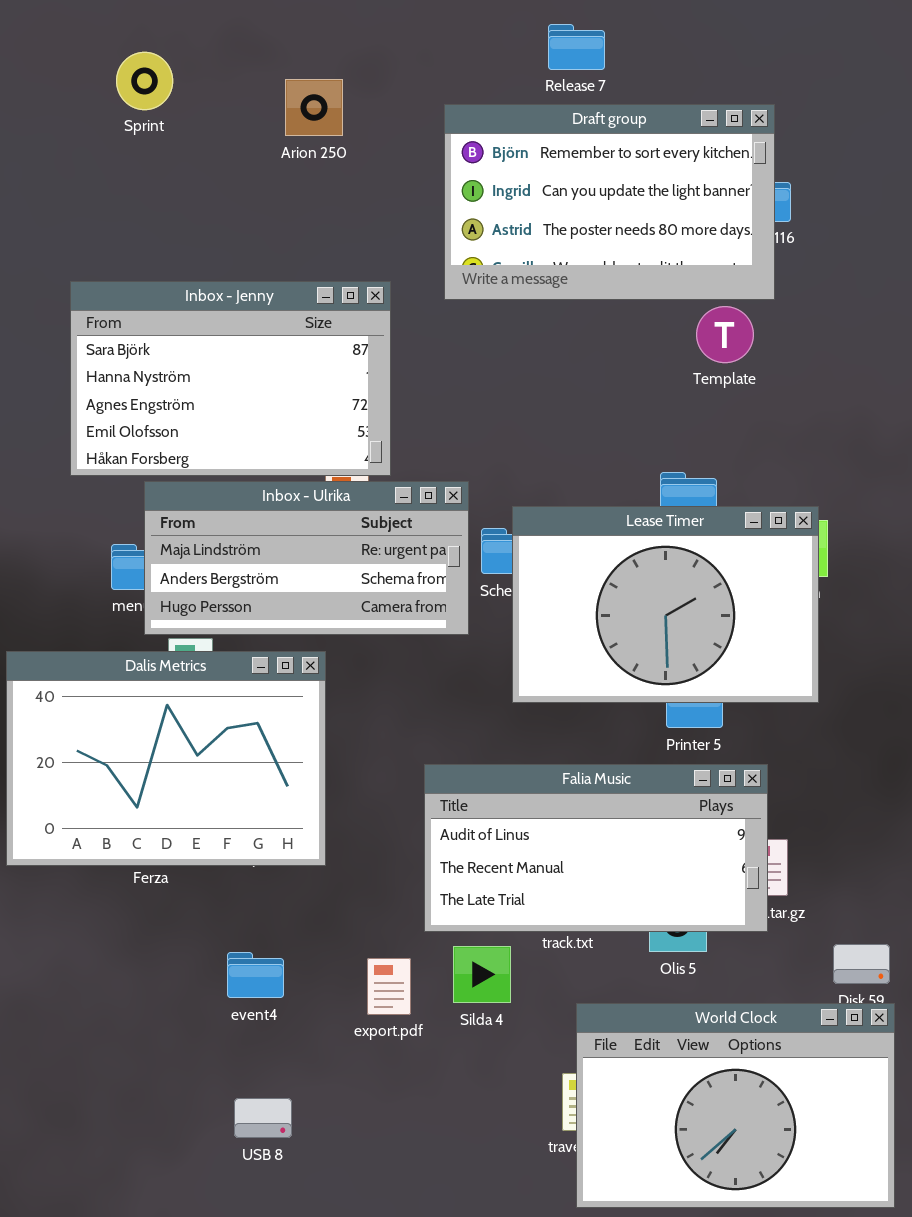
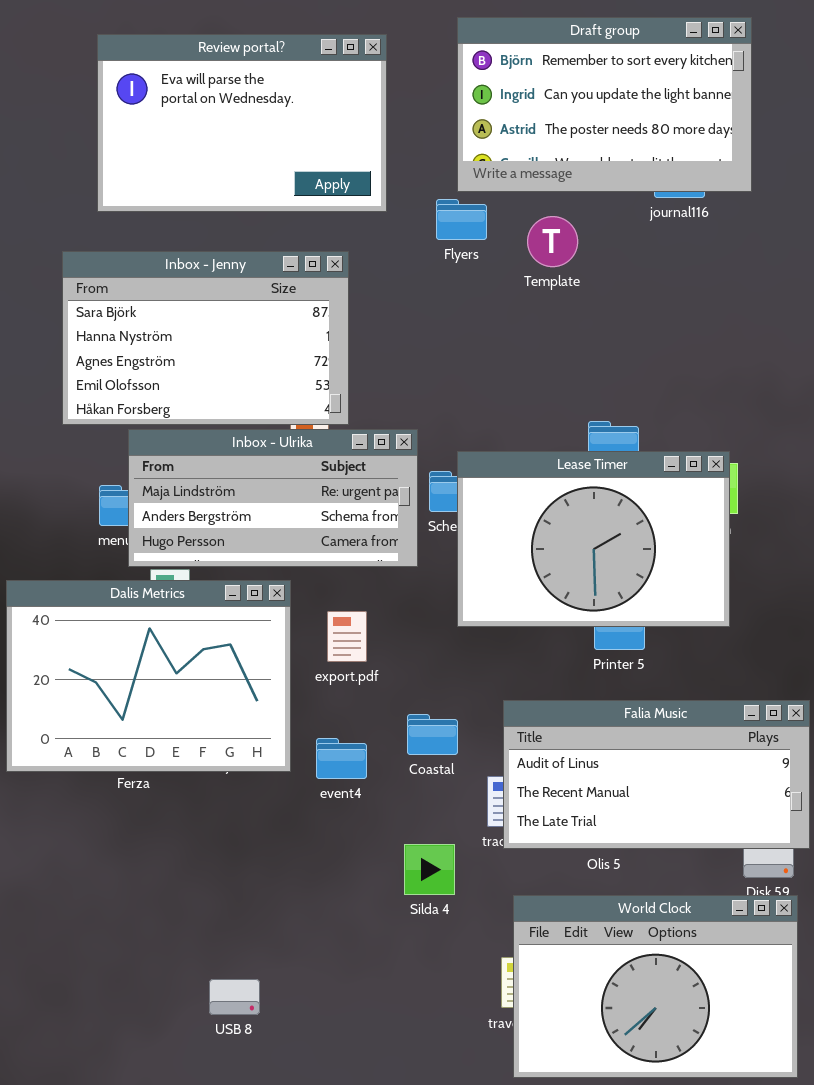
Review portal?: none -> [97,34,387,212], opened
Draft group: [444,104,775,300] -> [457,17,752,192], moved
Template: [696,306,754,363] -> [527,216,578,267], moved
Falia Music: [424,764,768,932] -> [503,700,810,849], moved
event4: [227,952,284,998] -> [316,738,367,779], moved
export.pdf: [367,958,411,1015] -> [327,611,367,662], moved

